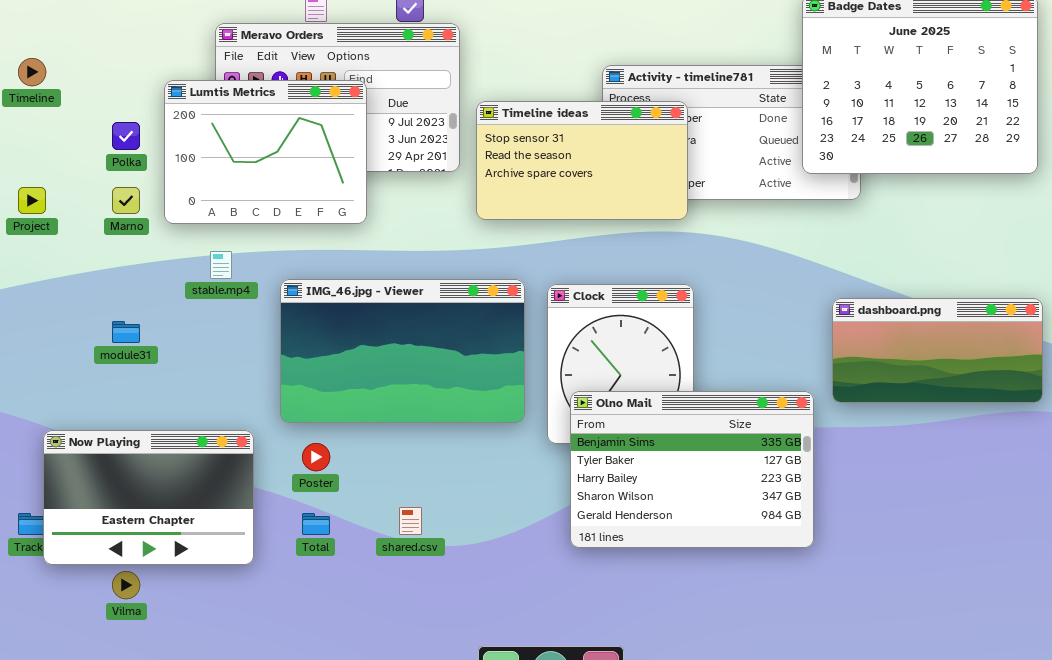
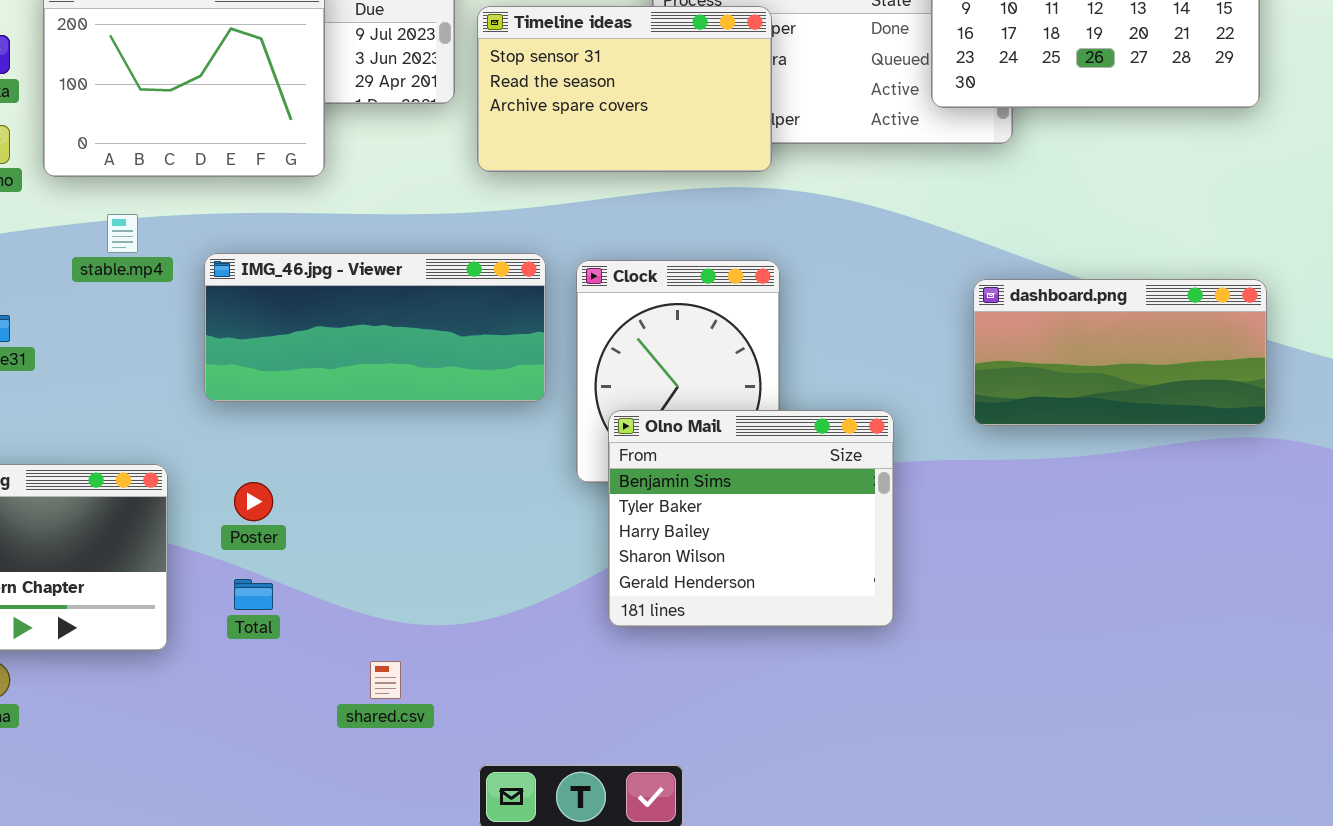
IMG_46.jpg - Viewer: [280,279,525,423] -> [204,253,546,402], resized
Olno Mail: [570,391,814,548] -> [608,410,894,627], resized
shared.csv: [399,507,422,535] -> [370,661,401,699], moved

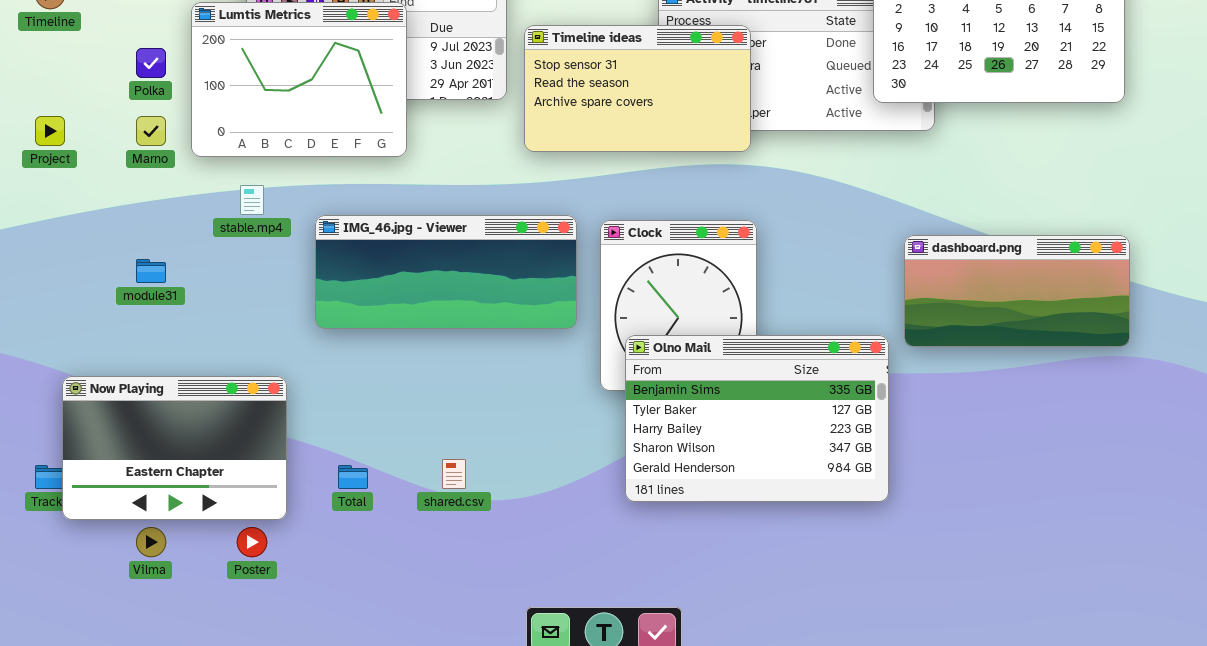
Olno Mail: [608,410,894,627] -> [625,335,889,502], resized
Poster: [234,482,273,521] -> [237,527,267,557], moved
shared.csv: [370,661,401,699] -> [442,459,466,489], moved

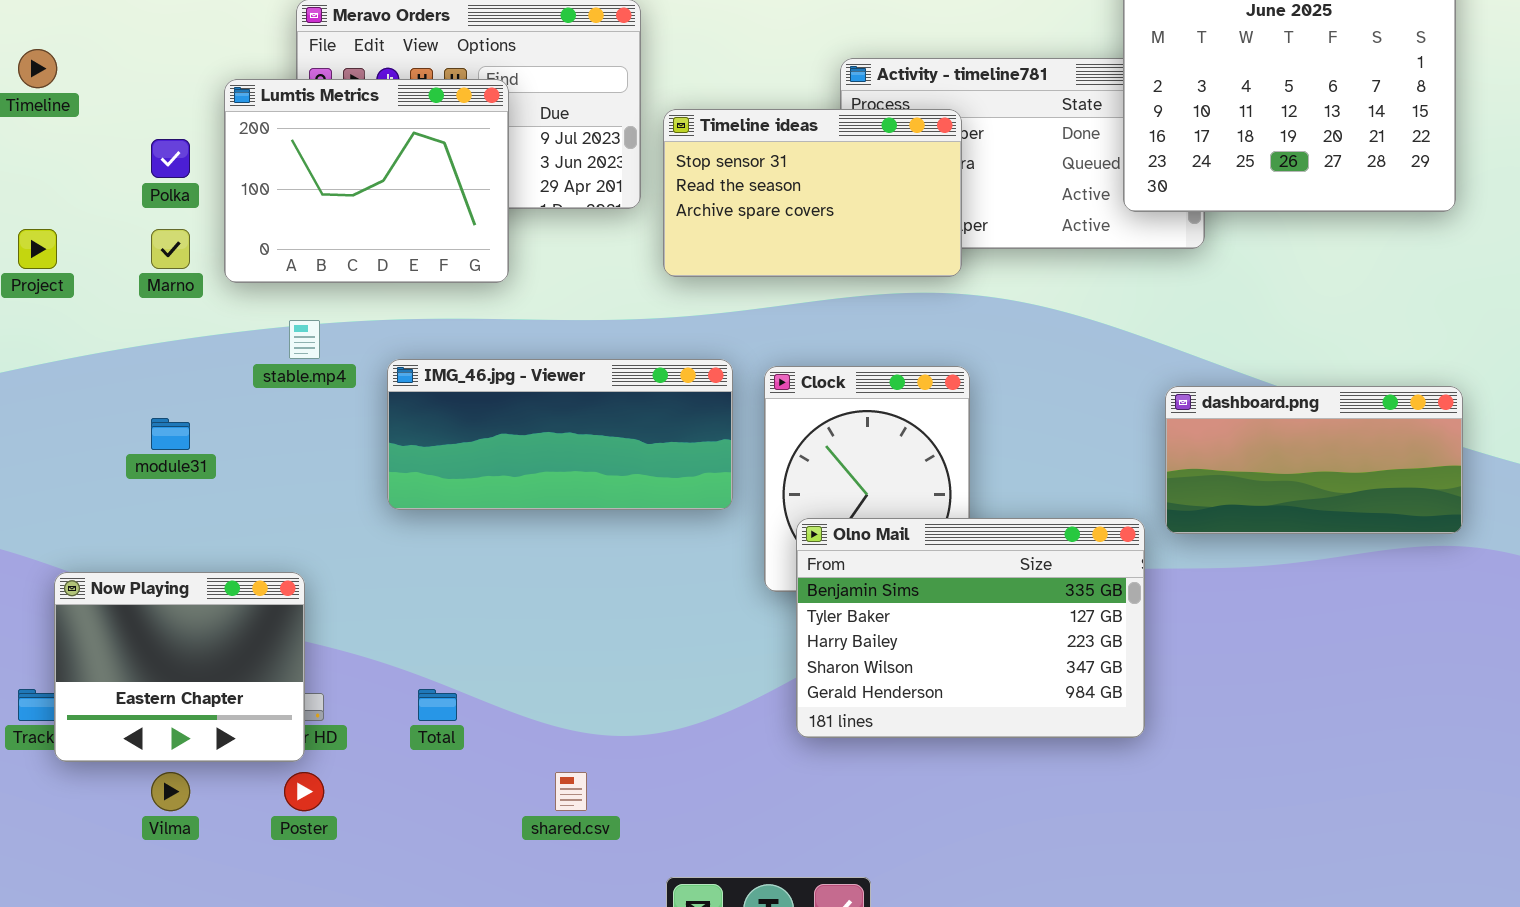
Now Playing: [62,376,287,520] -> [54,572,305,762], resized
shared.csv: [442,459,466,489] -> [555,772,587,811], moved

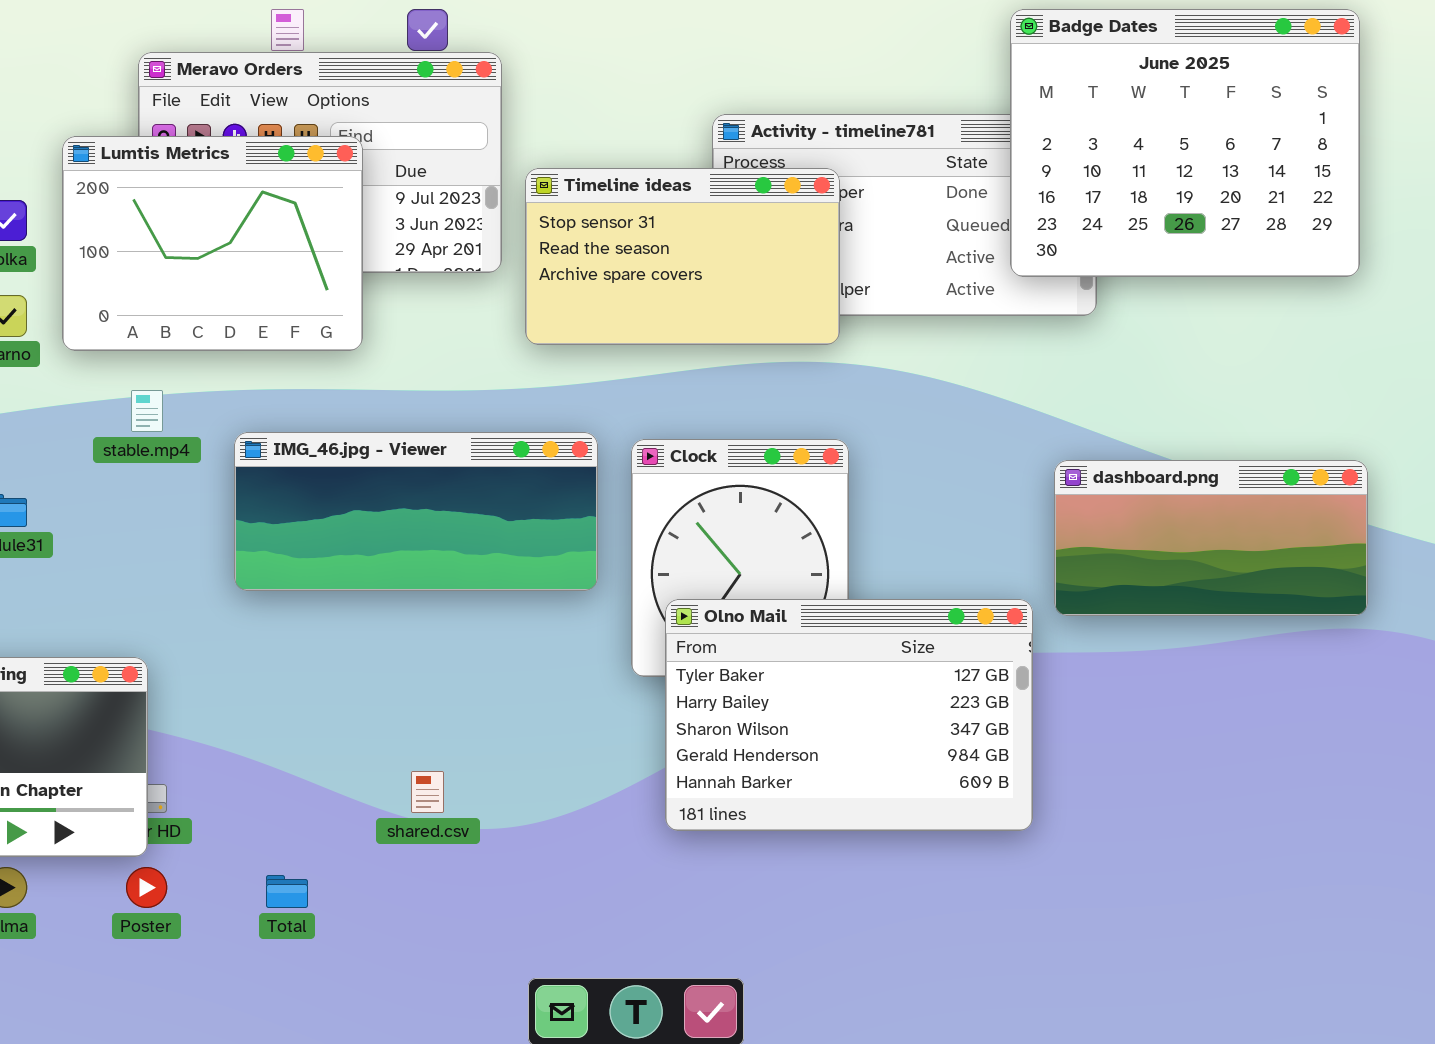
Olno Mail: [796,518,1145,738] -> [665,599,1033,831], scrolled down 1 row
Total: [418,689,457,721] -> [266,875,308,908], moved
shared.csv: [555,772,587,811] -> [411,771,444,813], moved

